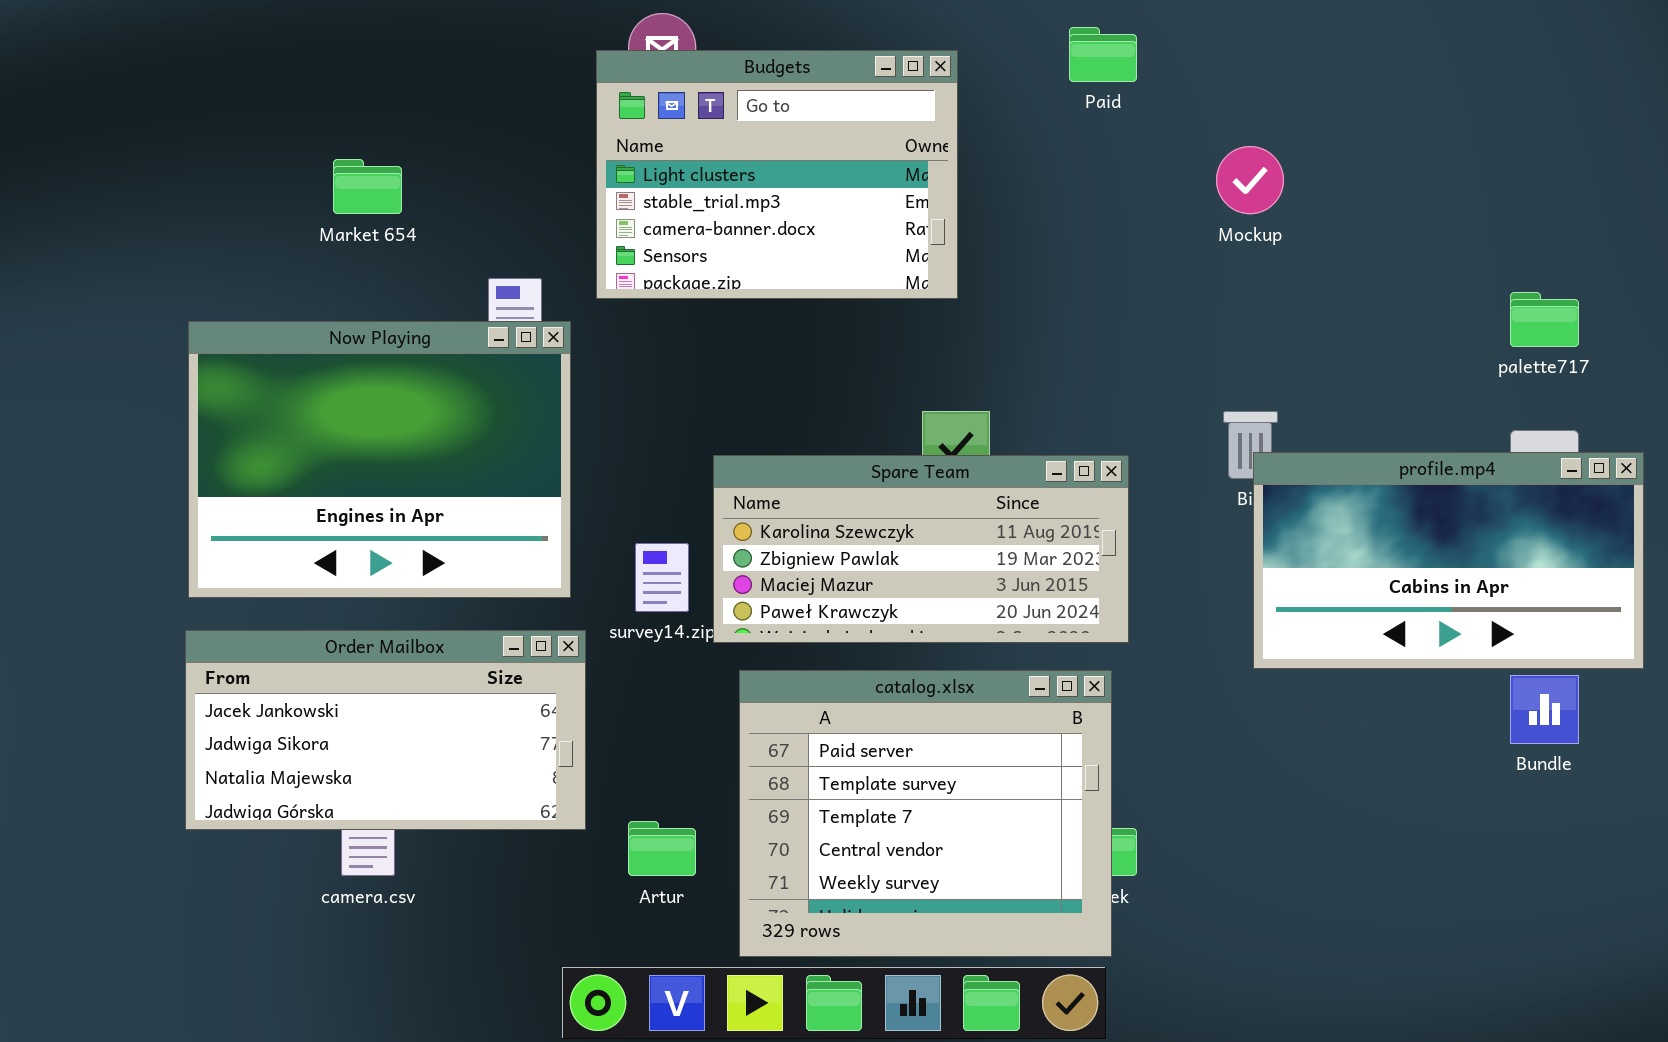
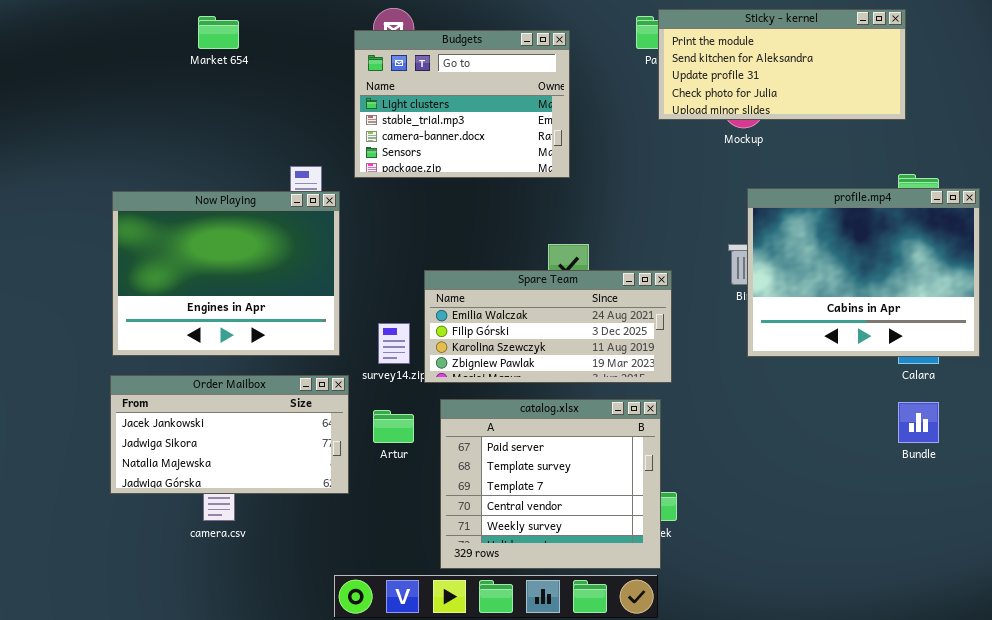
Sticky - kernel: none -> [658,9,906,120], opened
Market 654: [333,159,402,214] -> [198,16,239,49], moved
profile.mp4: [1253,452,1644,669] -> [747,188,980,357], moved, resized
Spare Team: [713,455,1129,643] -> [424,270,672,383], scrolled up 2 rows
Artur: [628,821,696,876] -> [373,410,414,443], moved

